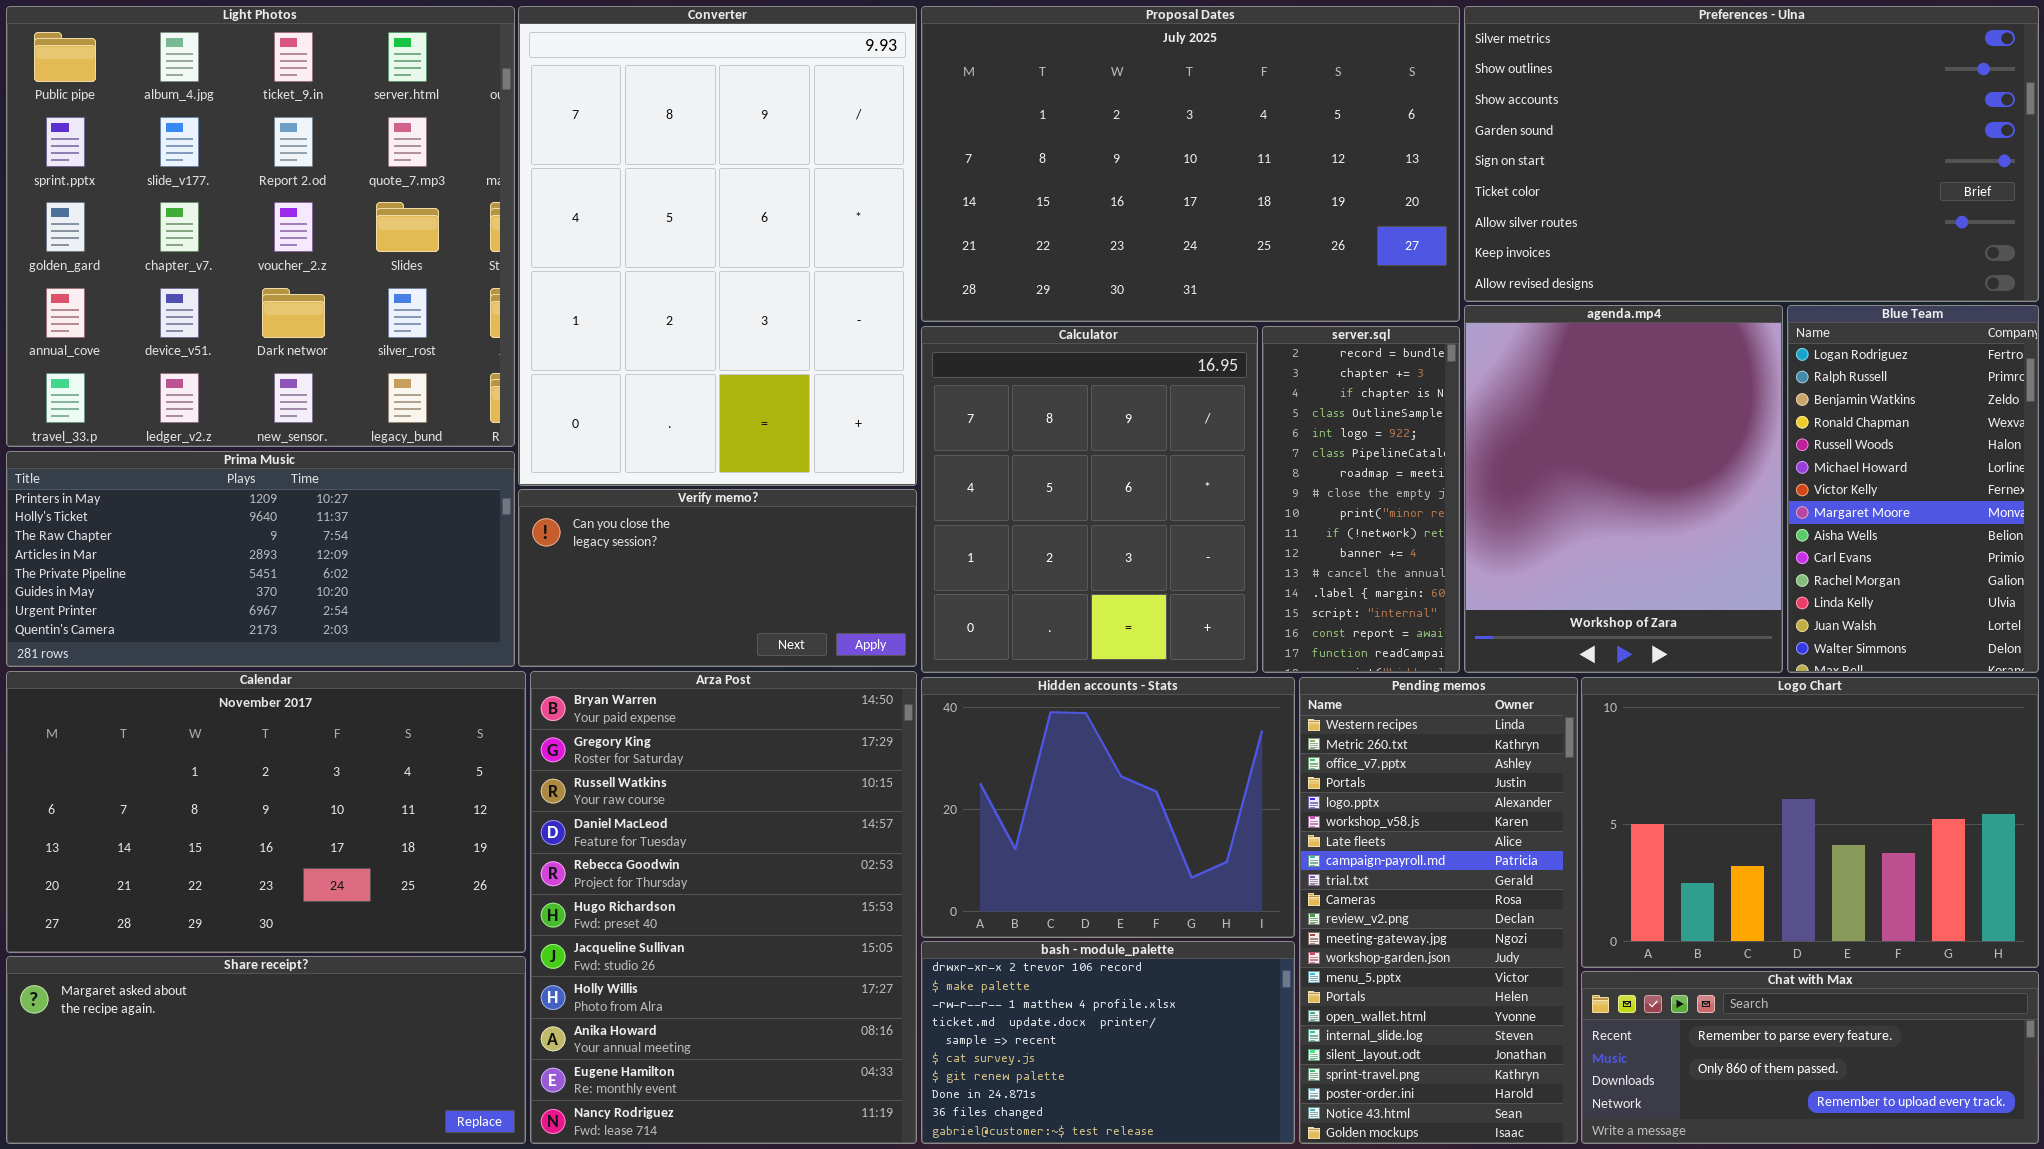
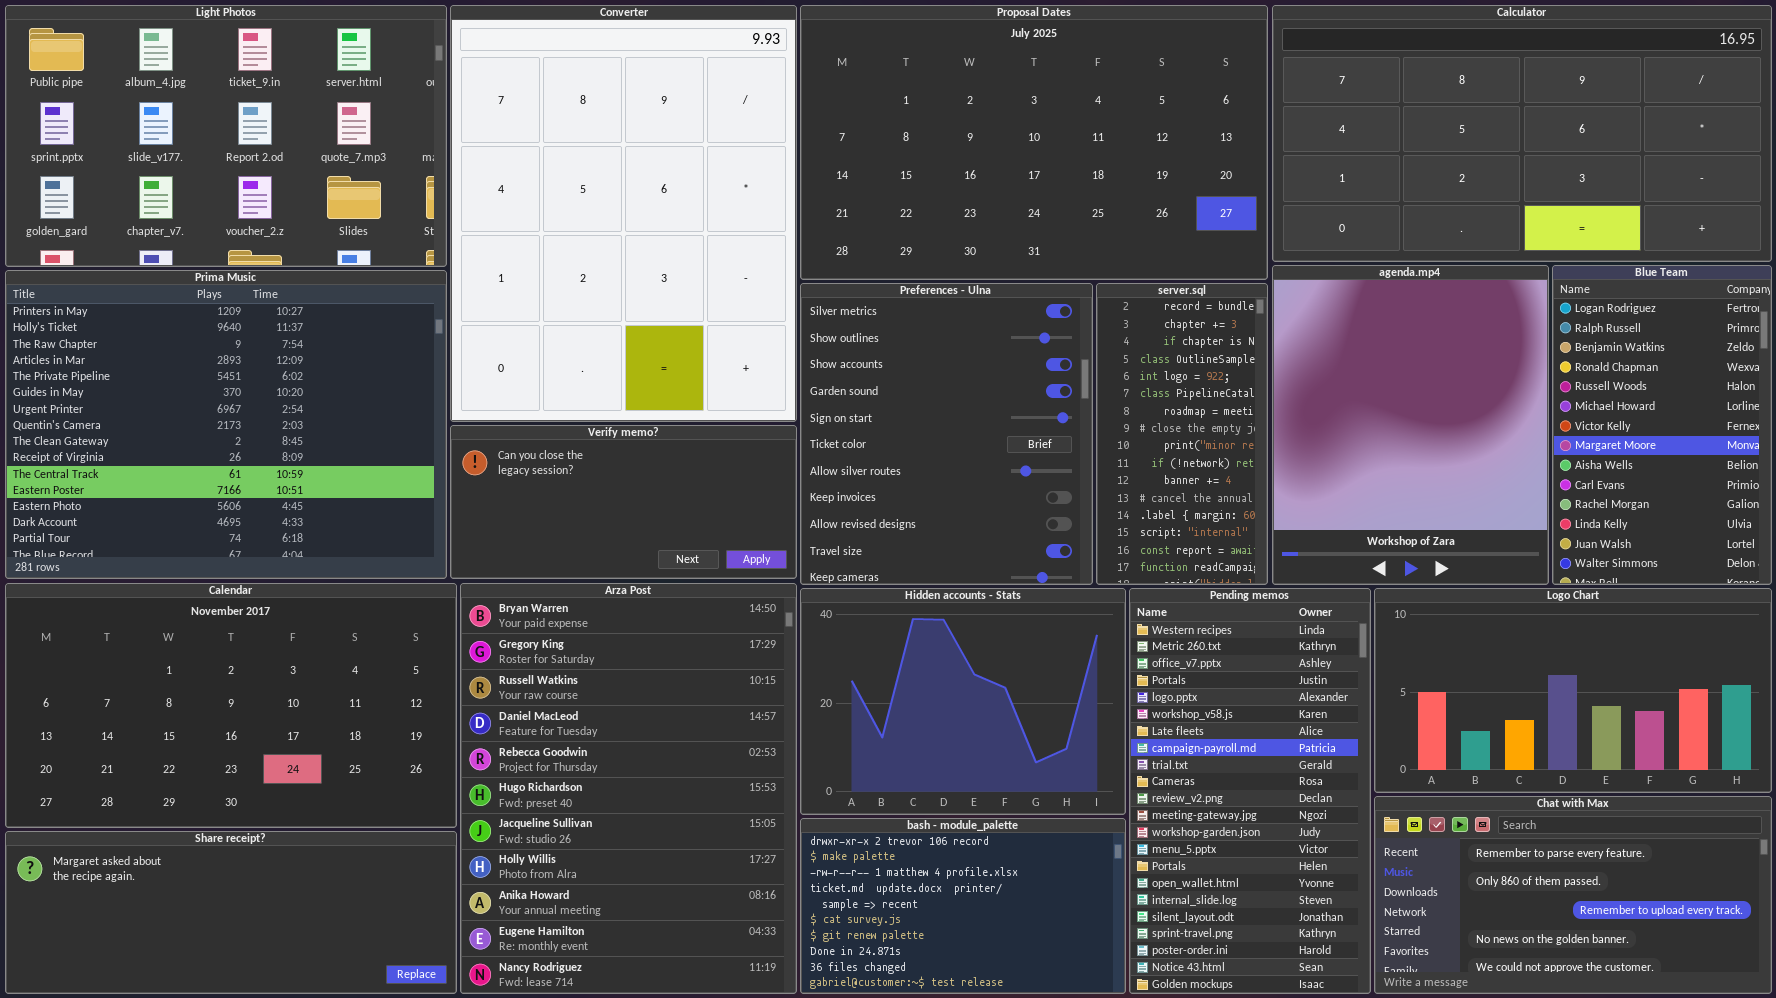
Light Photos: [6,6,515,447] -> [5,5,447,267], resized
Preferences - Ulna: [1464,6,2039,302] -> [800,283,1093,585], moved, resized
Calculator: [921,326,1258,673] -> [1272,5,1772,262], moved, resized
Prima Music: [6,451,515,667] -> [5,270,447,579], resized
Logo Chart: [1581,677,2039,968] -> [1374,588,1772,793], resized
Chat with Max: [1581,971,2039,1144] -> [1374,796,1772,994], resized

